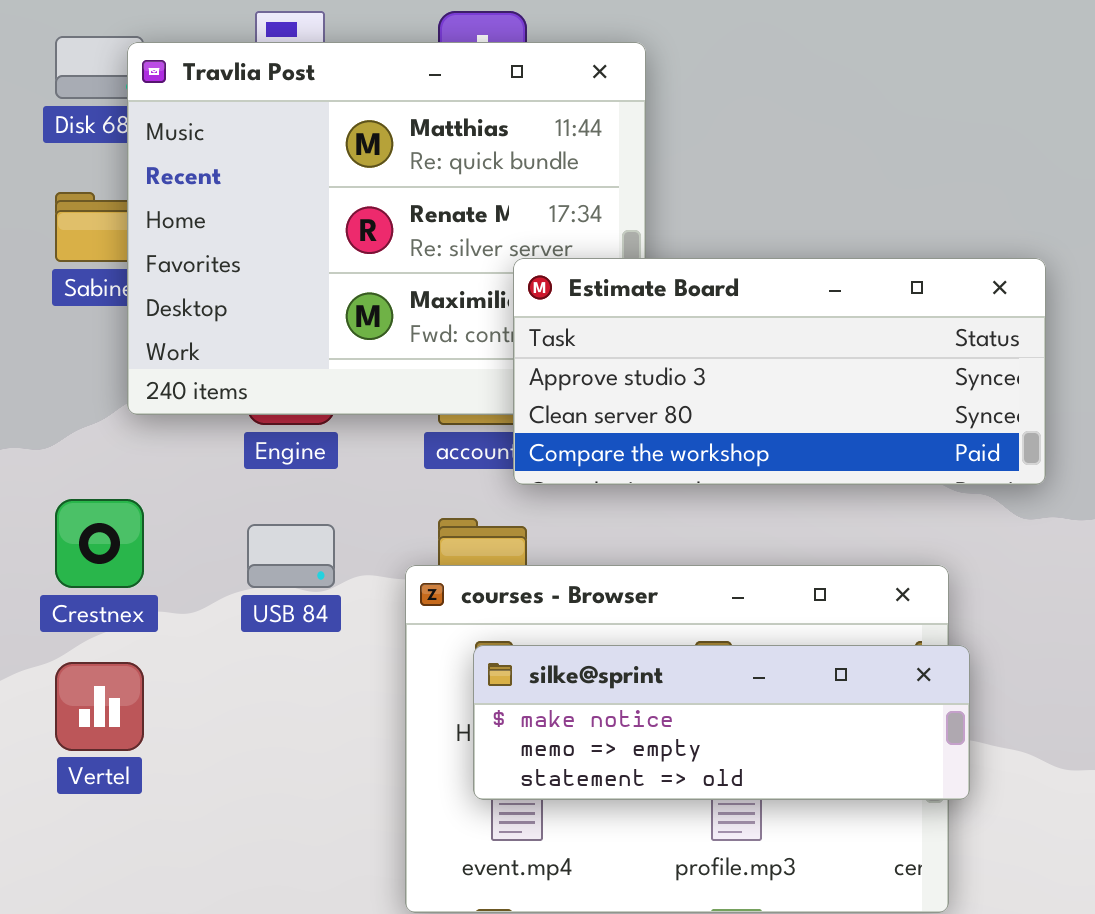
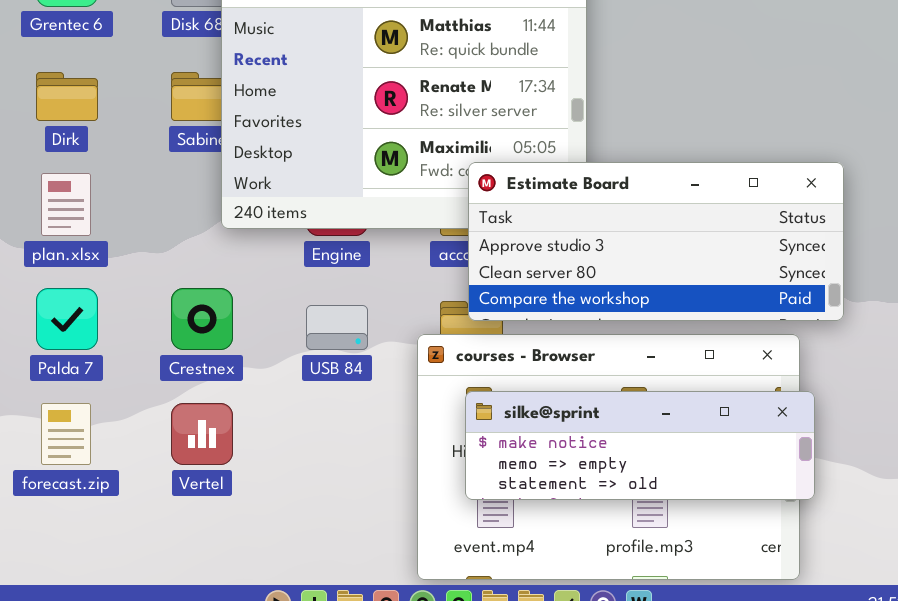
Estimate Board: [513,258,1046,485] -> [468,162,844,321], moved

